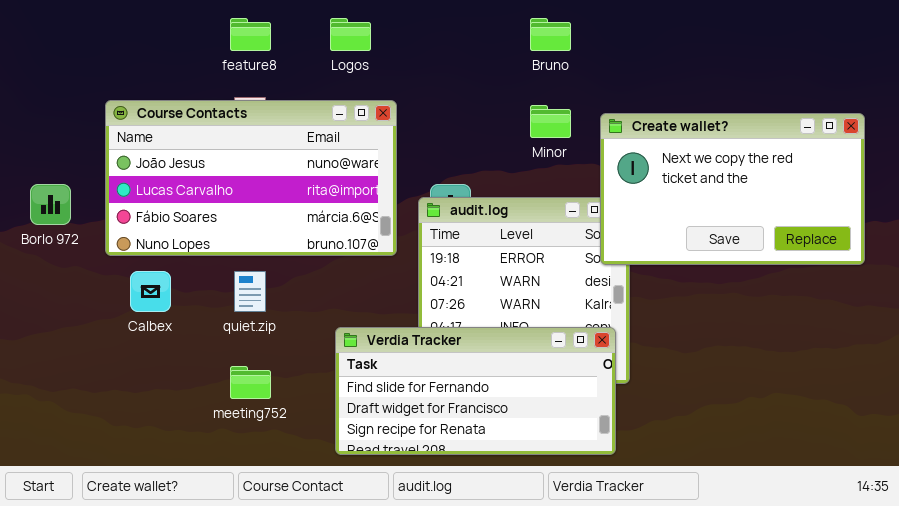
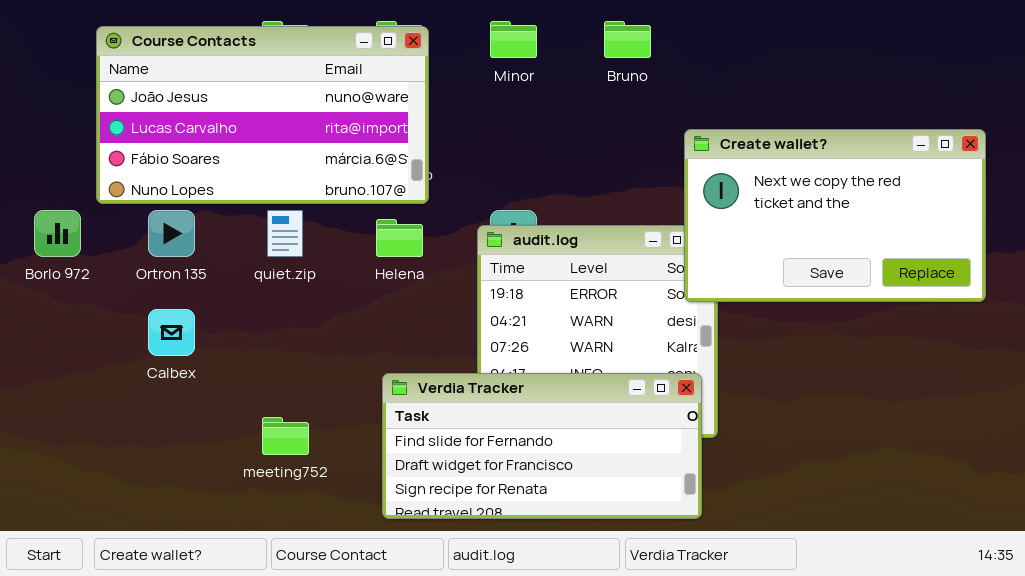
Course Contacts: [105,100,397,256] -> [96,26,429,204], moved
Minor: [530,105,571,138] -> [490,21,537,58], moved
quiet.zip: [234,271,266,312] -> [267,210,303,257], moved

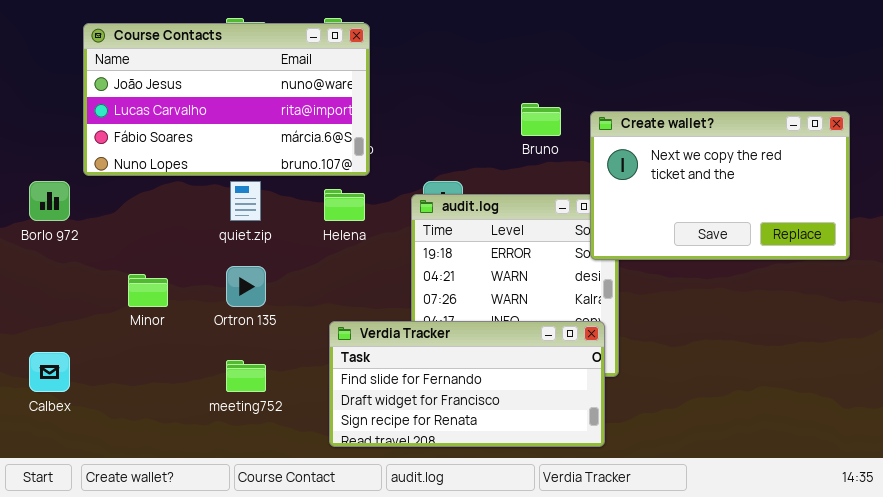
Minor: [490,21,537,58] -> [128,274,168,307], moved
Bruno: [604,21,651,58] -> [521,103,561,136], moved
Ortron 135: [148,210,195,257] -> [226,266,266,307], moved
Calbex: [148,309,195,356] -> [29,352,70,392], moved

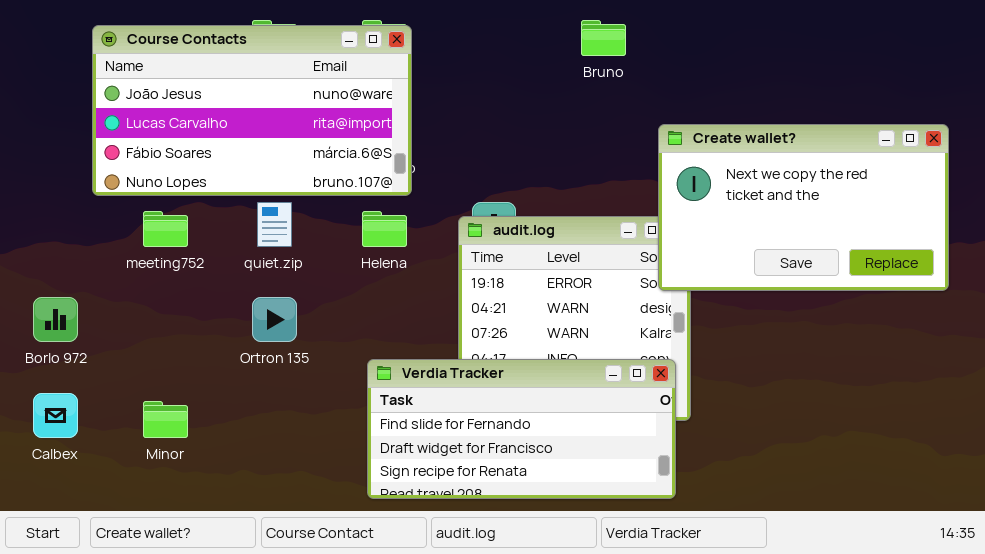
Bruno: [521,103,561,136] -> [581,20,626,56], moved
Borlo 972: [29,181,70,221] -> [33,297,78,342], moved
Minor: [128,274,168,307] -> [143,401,188,438], moved
meeting752: [226,360,266,392] -> [143,211,188,247], moved

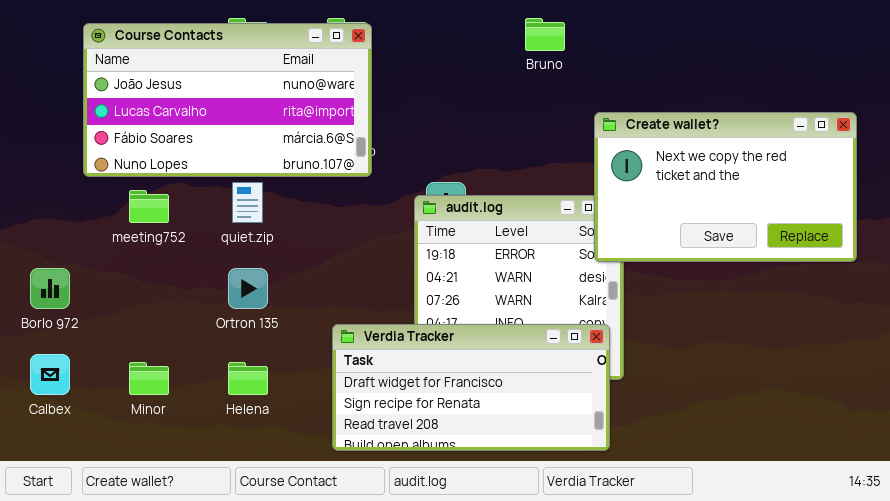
Helena: [362,211,407,247] -> [228,362,268,395], moved
Verdia Tracker: [367,359,676,499] -> [332,324,610,451], scrolled down 1 row

